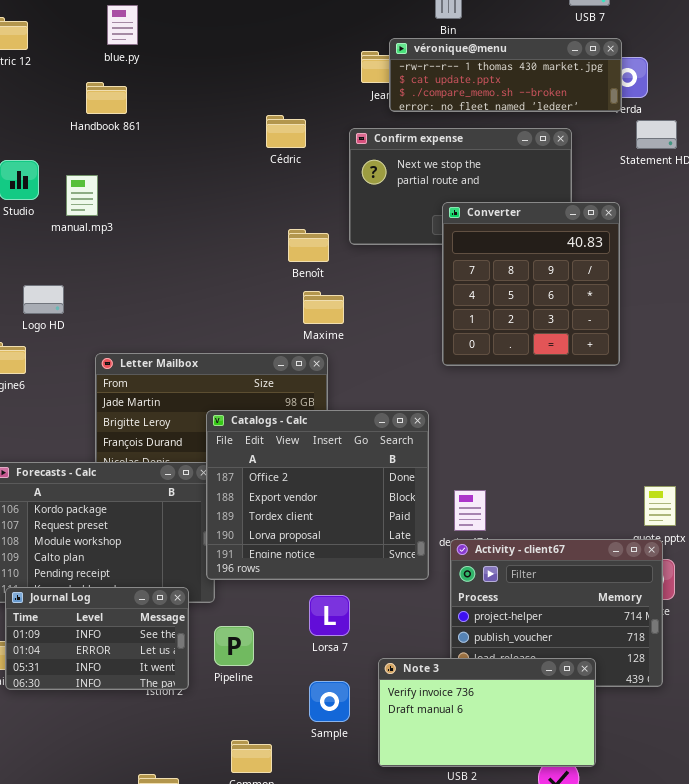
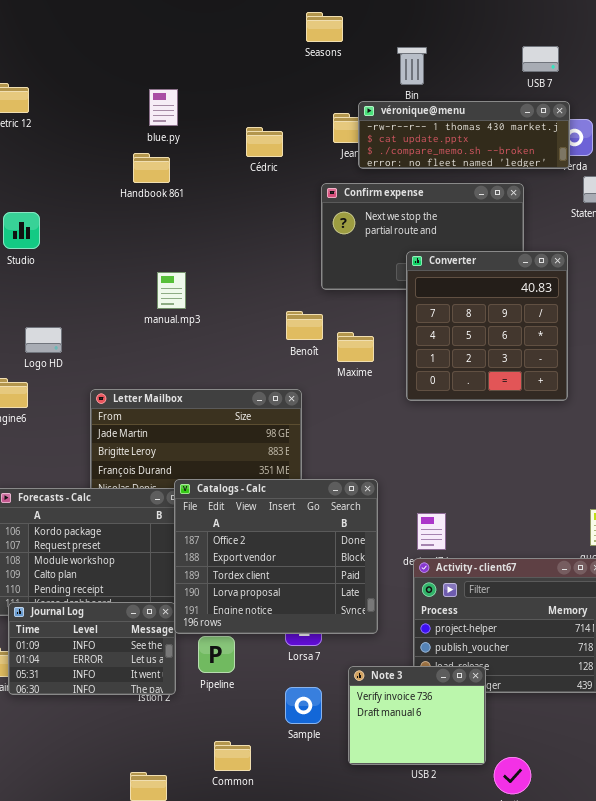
blue.py: [107,5,138,45] -> [149,89,178,126], moved
Handbook 861: [86,82,127,114] -> [133,153,170,183], moved
Cédric: [266,115,306,148] -> [246,127,283,157], moved
manual.mp3: [66,175,98,216] -> [157,272,186,309], moved
Benoît: [288,229,329,262] -> [286,311,323,340], moved
Maxime: [303,291,344,324] -> [337,332,374,362], moved
Catalogs - Calc: [206,410,429,580] -> [174,479,378,634], moved
Note 3: [378,658,596,767] -> [348,666,486,765], resized

